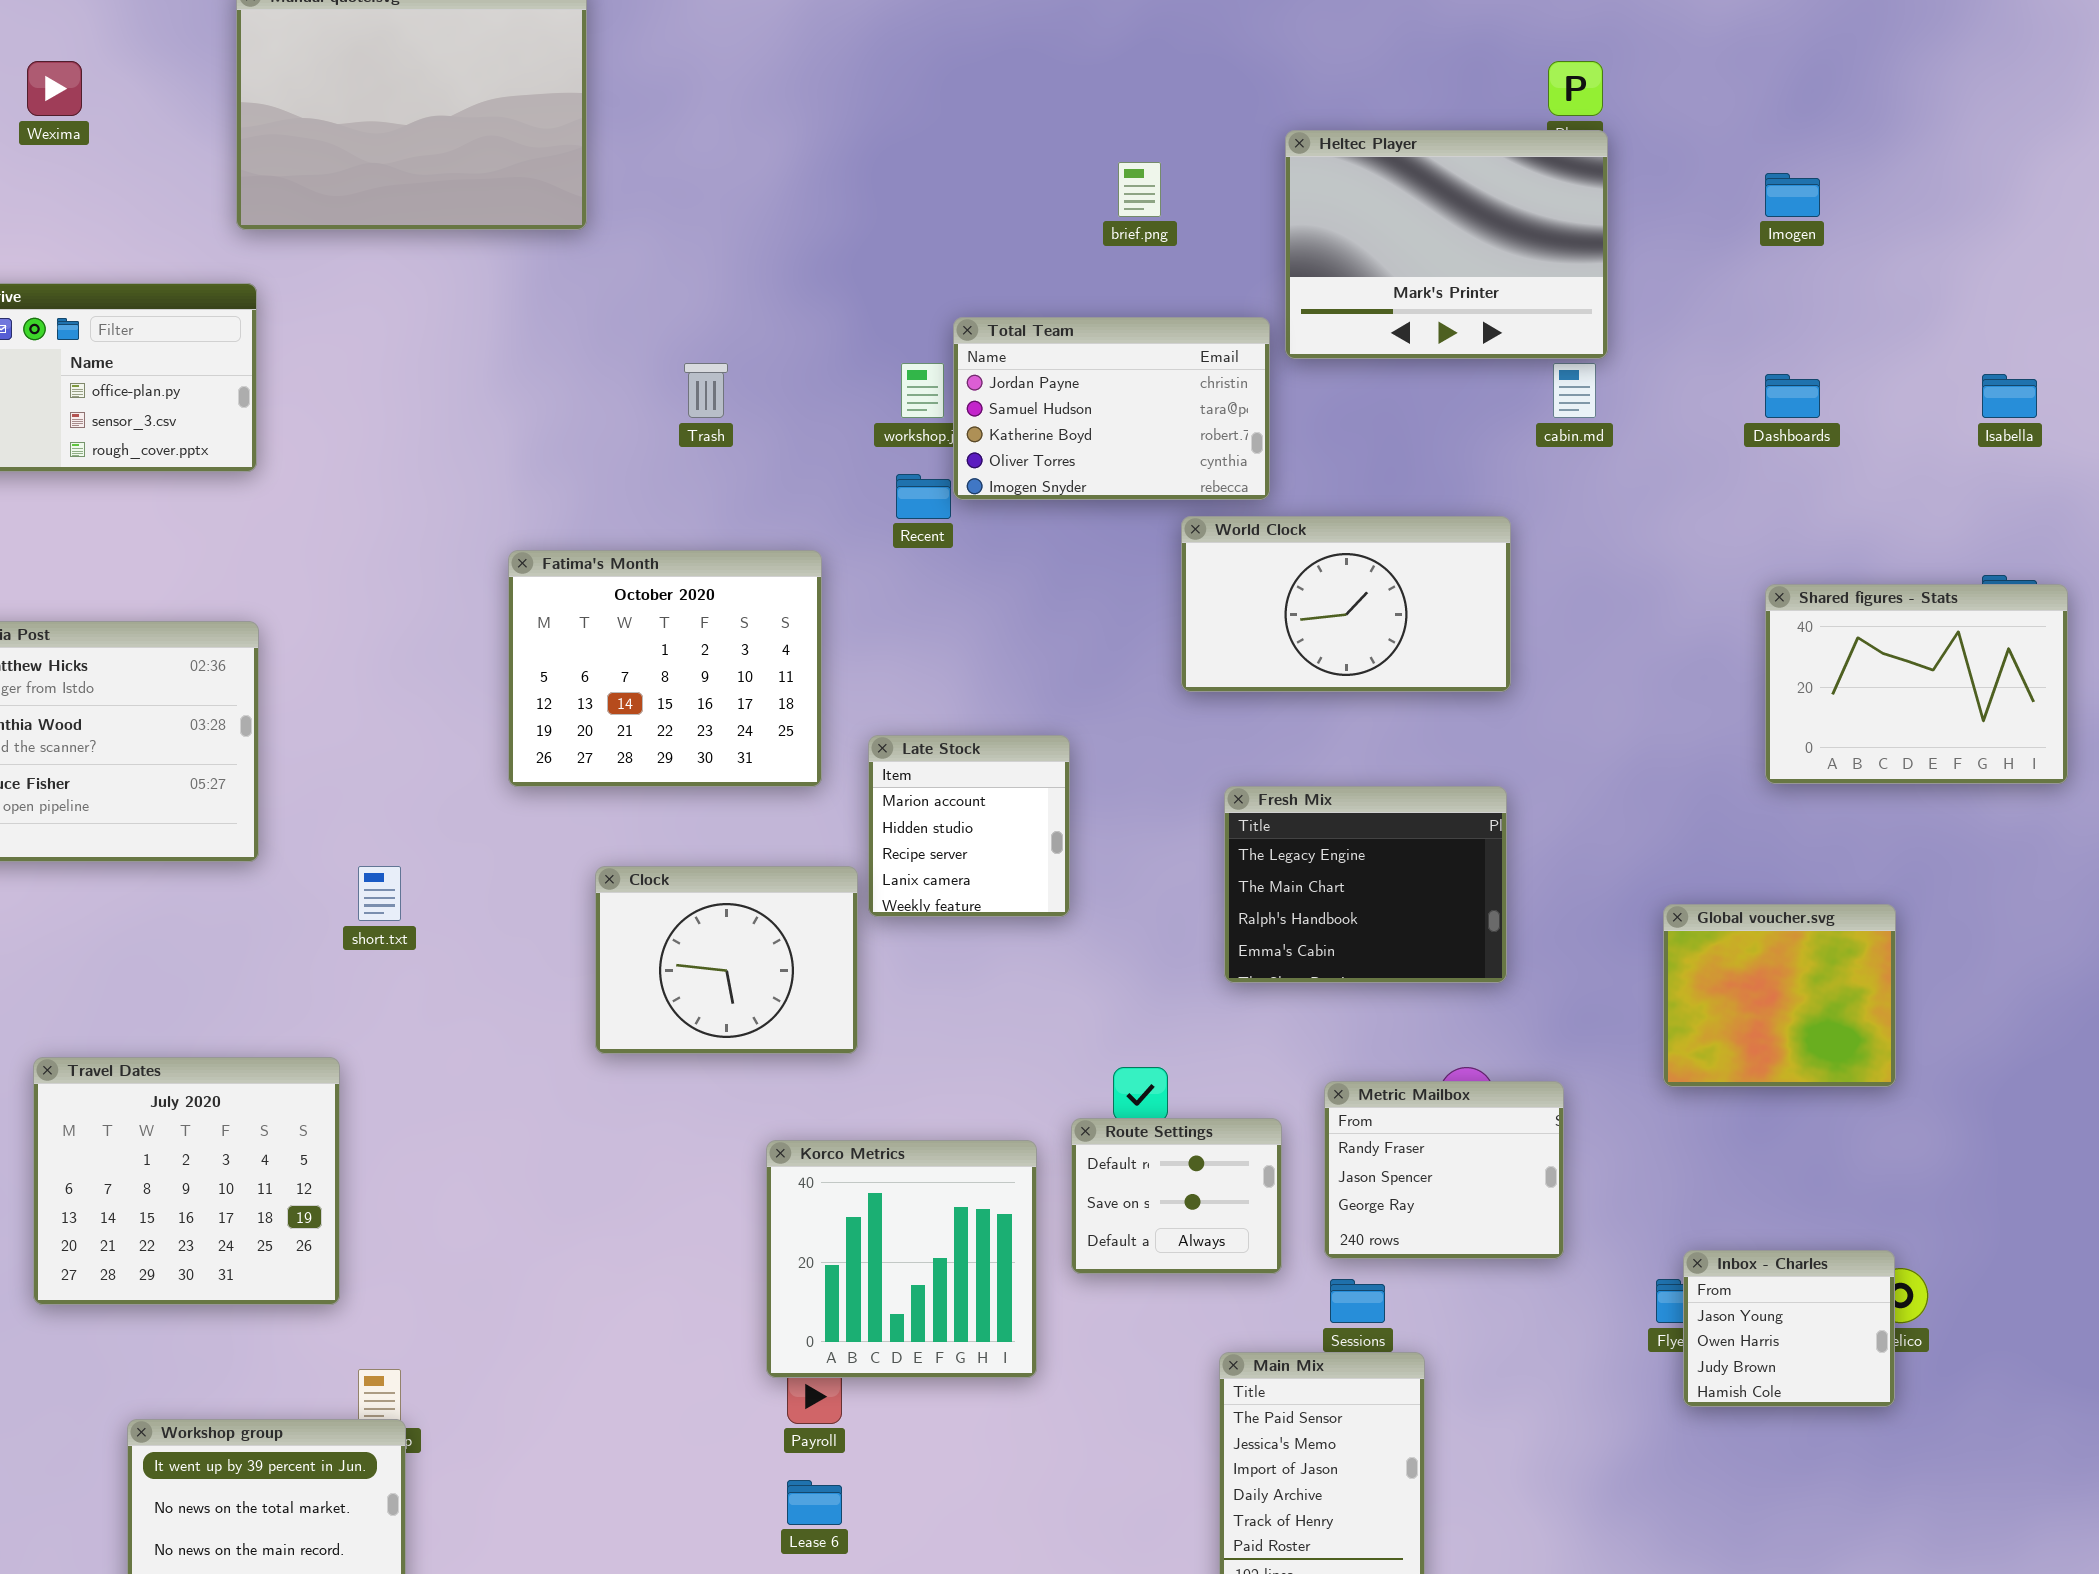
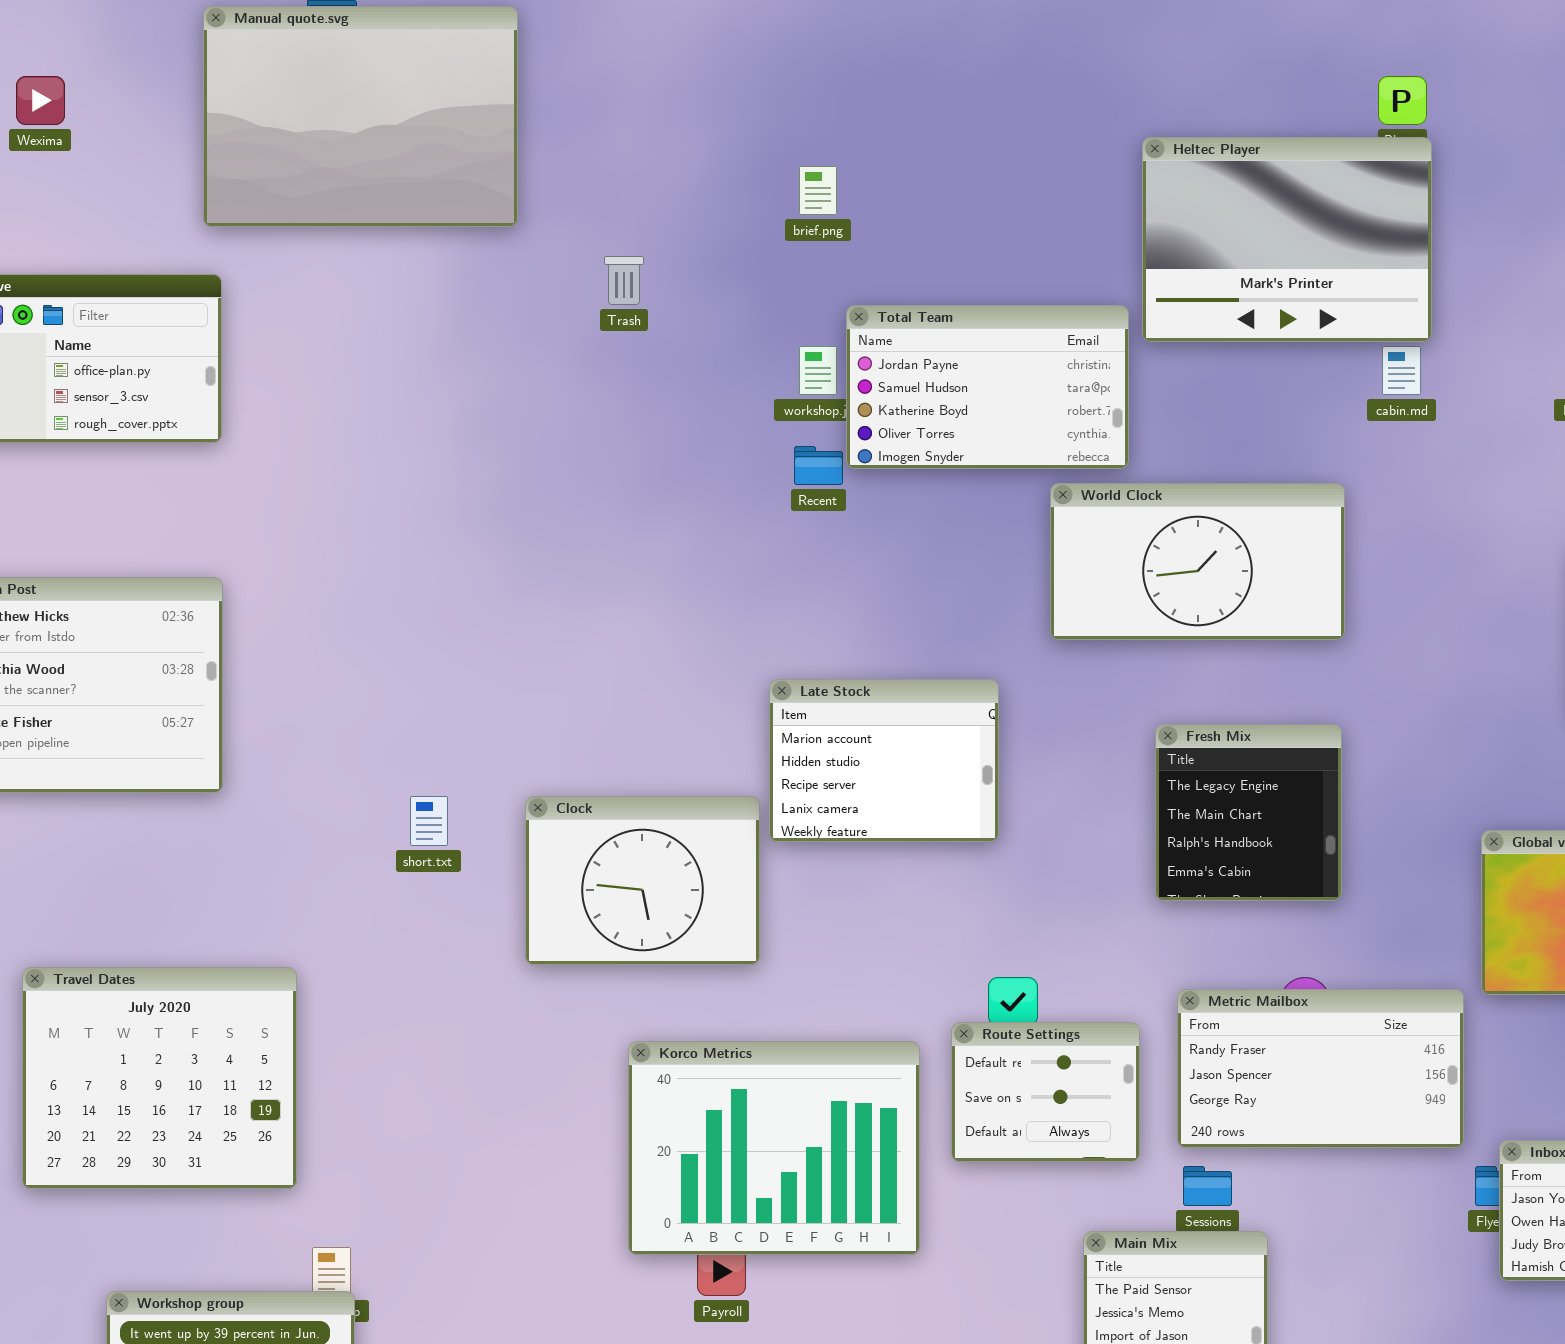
brief.png: [1118,162,1161,217] -> [799,166,837,215], moved
Trash: [684,363,728,418] -> [604,256,644,305], moved
Fatima's Month: [508,550,822,787] -> none, closed
Late Stock: [868,735,1070,917] -> [769,679,999,842], resized
Fresh Mix: [1224,786,1507,983] -> [1155,724,1342,901], resized
short.txt: [358,866,401,921] -> [410,796,448,846], moved
Metric Mailbox: [1324,1081,1564,1259] -> [1177,989,1464,1148], resized
Korco Metrics: [766,1140,1037,1378] -> [628,1041,920,1255], resized

